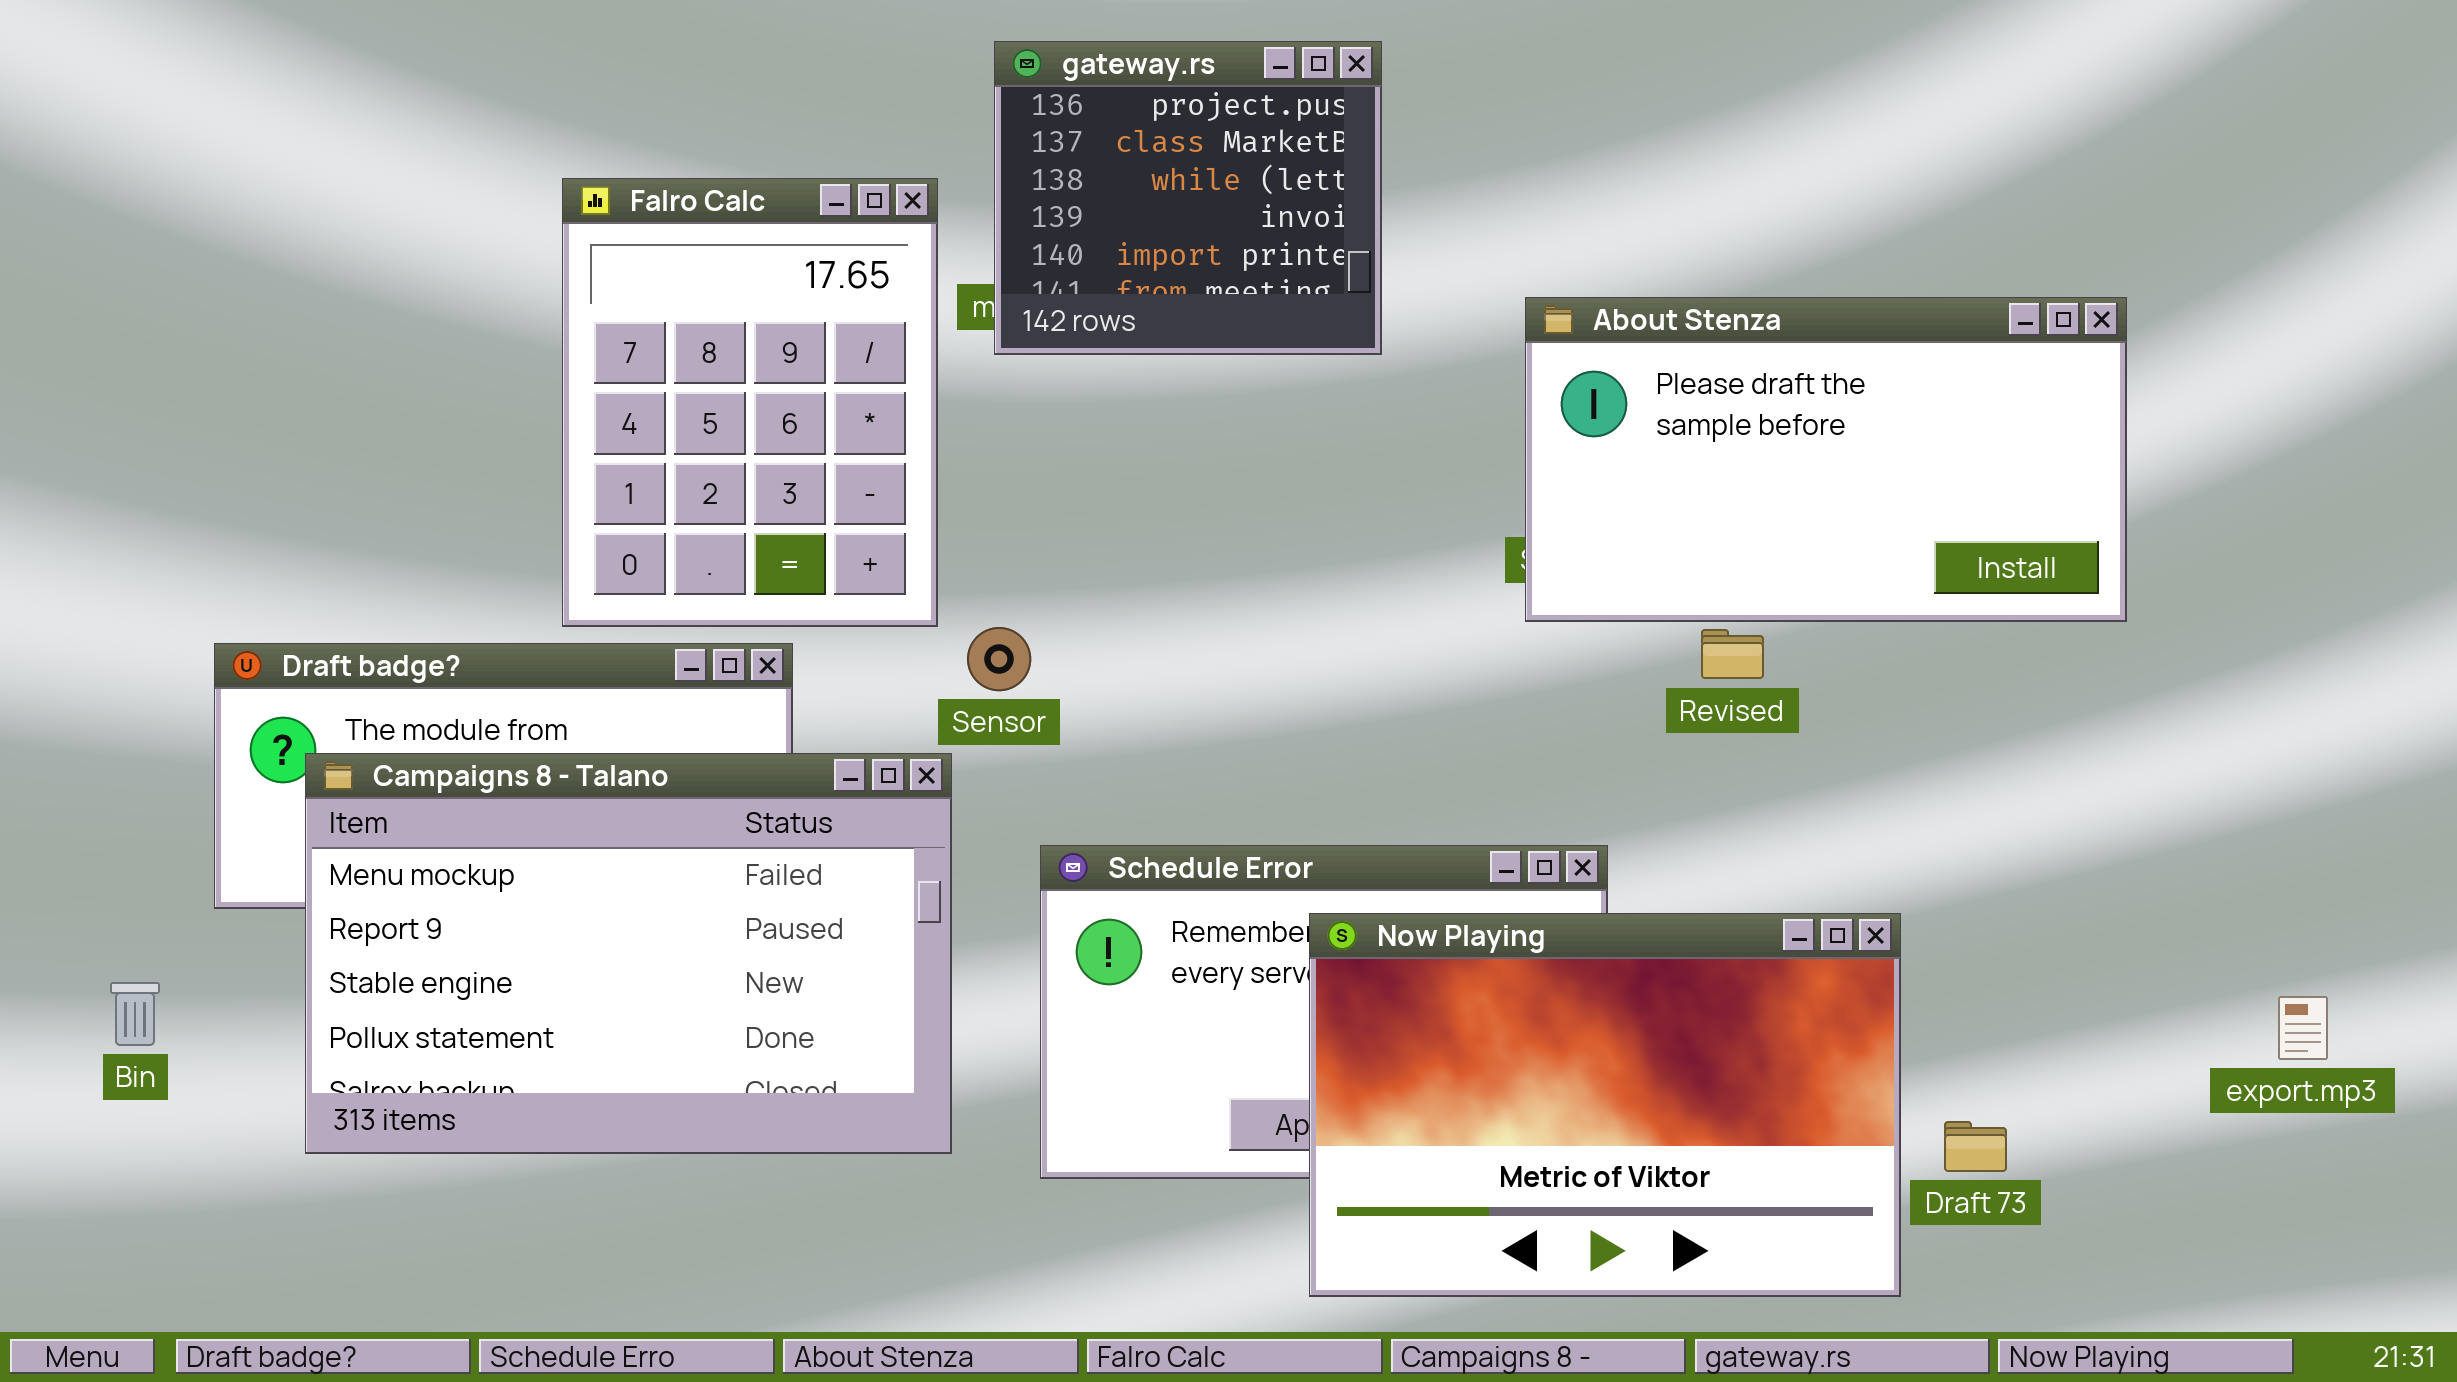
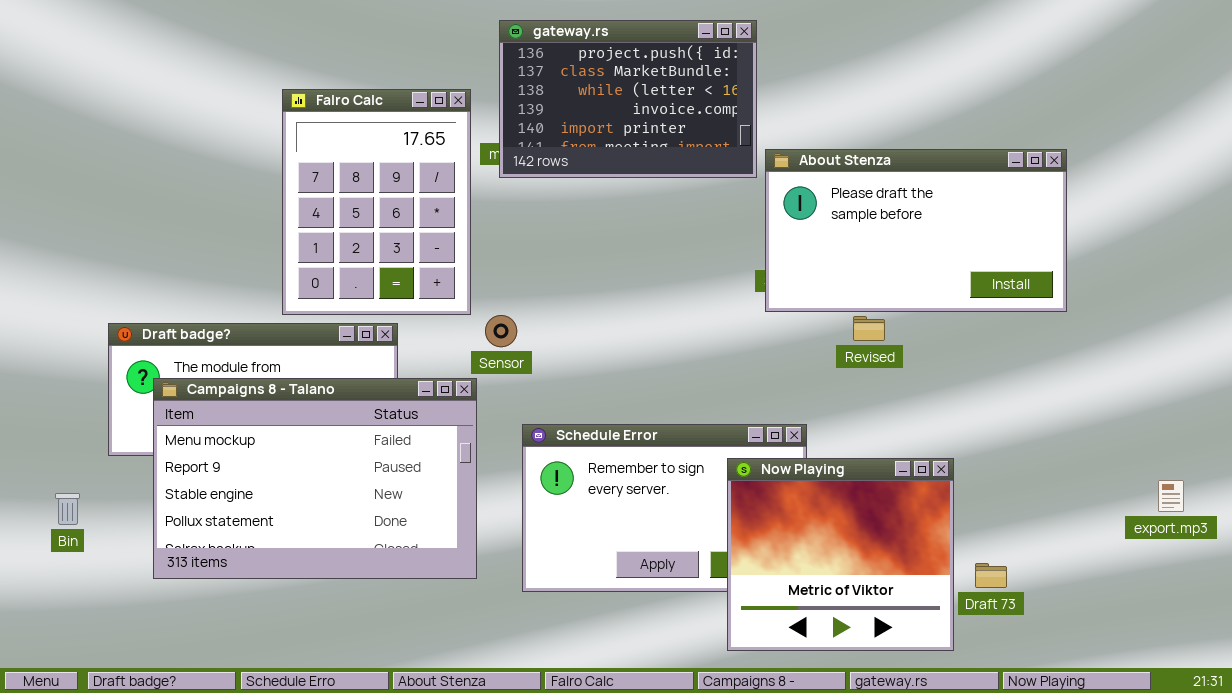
gateway.rs: [994,41,1382,355] -> [499,20,757,178], resized
Now Playing: [1309,913,1901,1297] -> [727,458,954,651], resized
export.mp3: [2278,996,2328,1060] -> [1158,480,1184,512], moved

